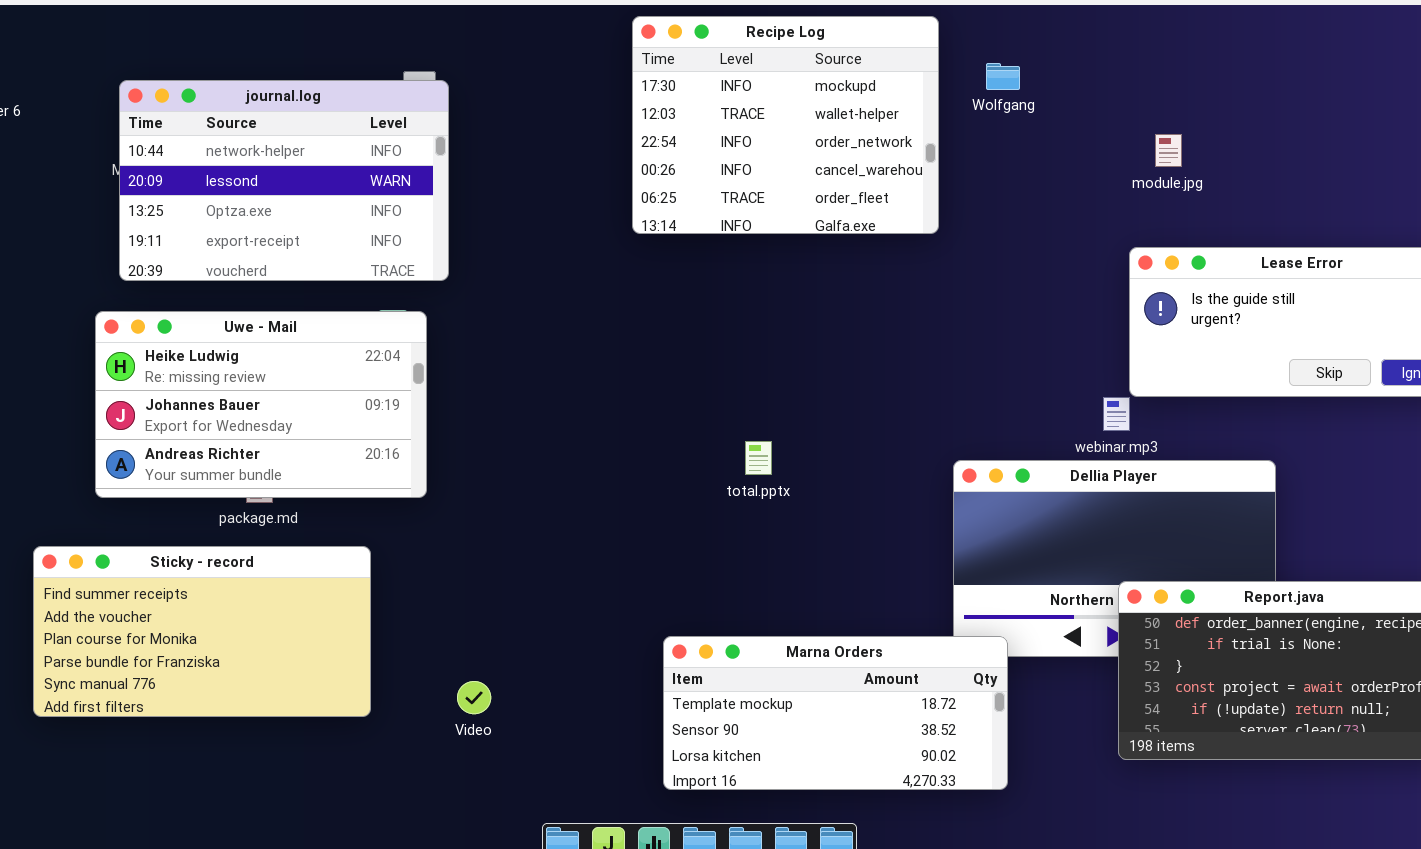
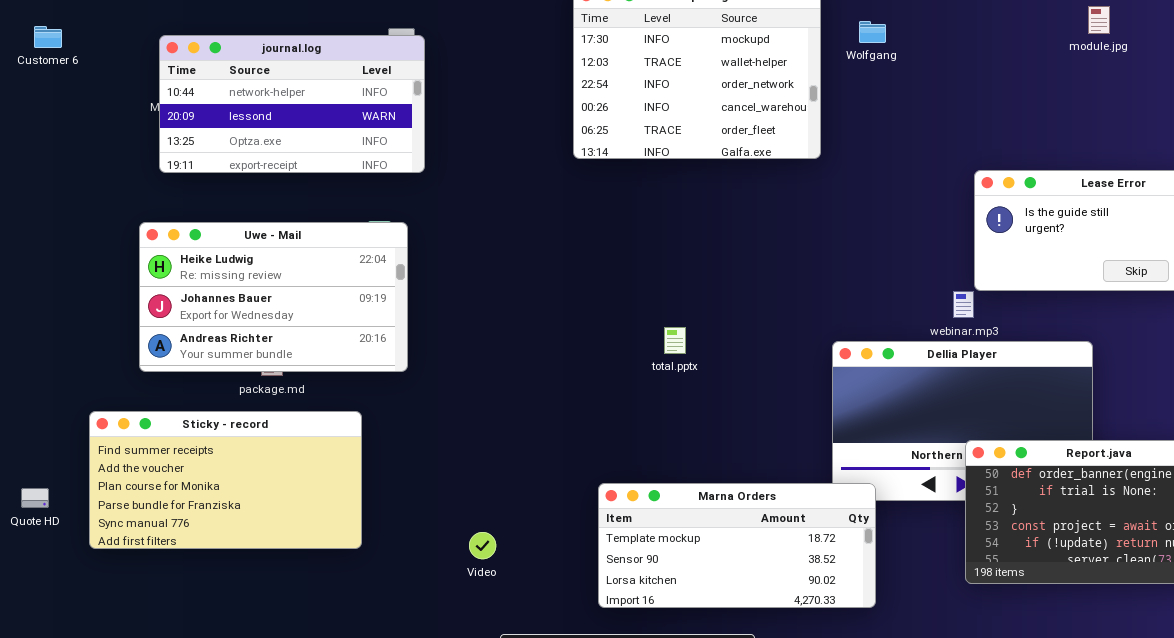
journal.log: [119,80,449,281] -> [159,35,425,173], resized
module.jpg: [1155,134,1182,167] -> [1088,6,1110,34], moved
Video: [457,681,491,714] -> [469,532,496,559], moved

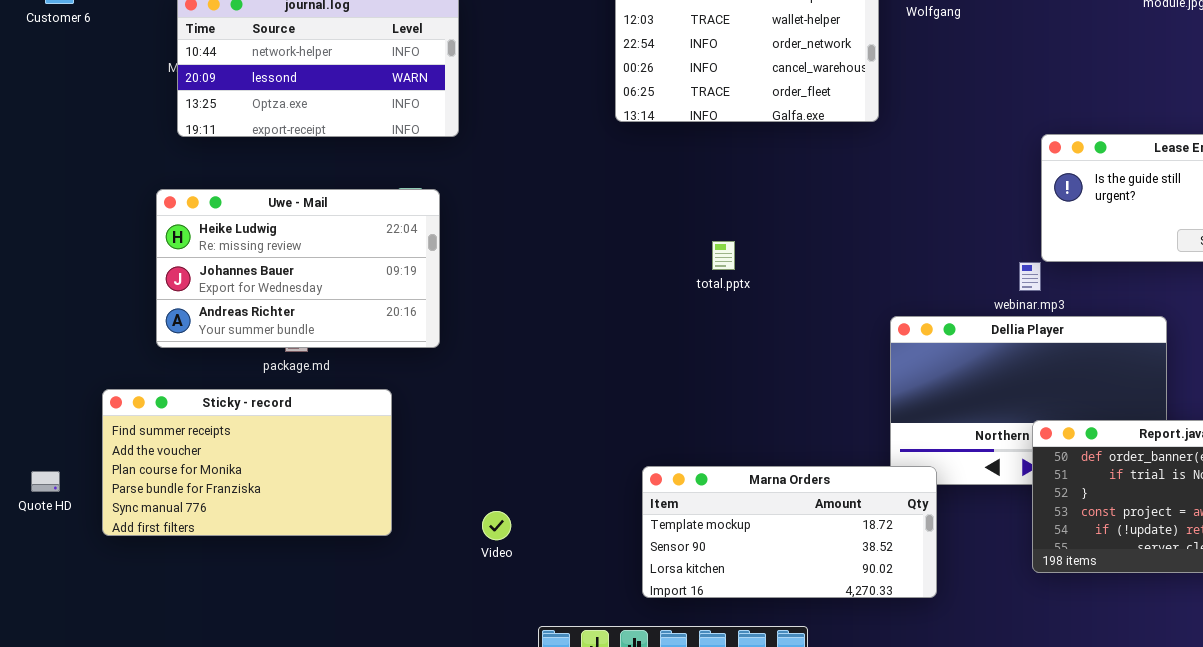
total.pptx: [664,327,686,354] -> [712,241,735,270], moved
Video: [469,532,496,559] -> [482,511,511,540], moved

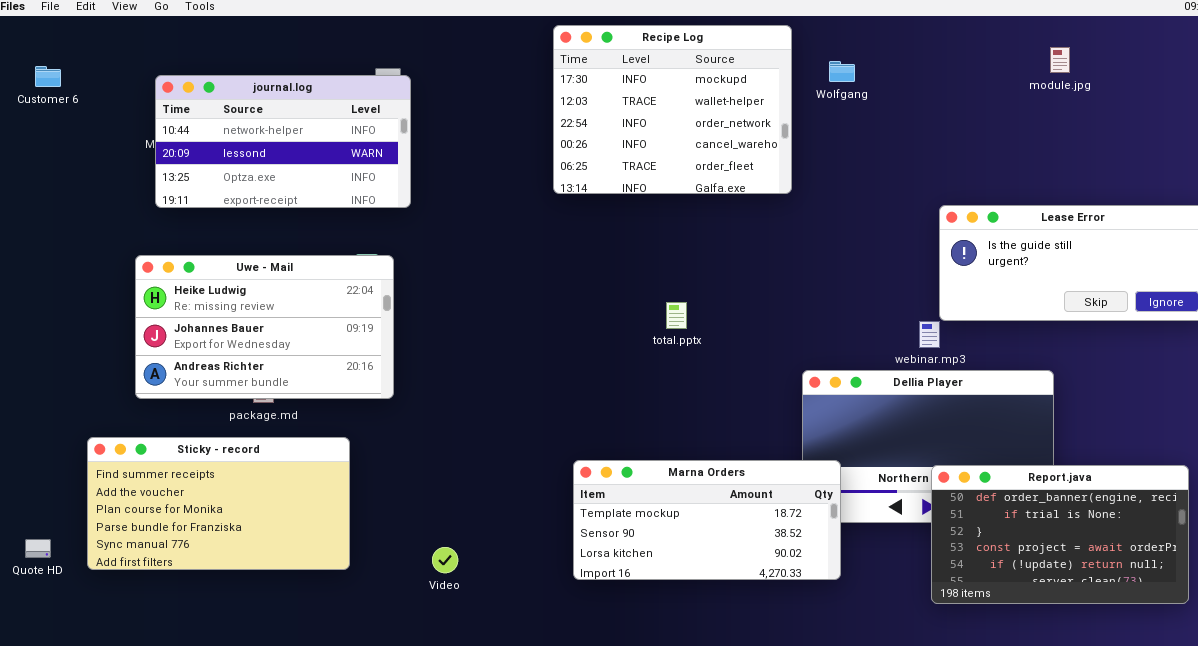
total.pptx: [712,241,735,270] -> [666,302,687,329], moved
Marna Orders: [642,466,937,598] -> [573,460,841,580], moved
Quote HD: [31,471,60,492] -> [25,539,51,558], moved

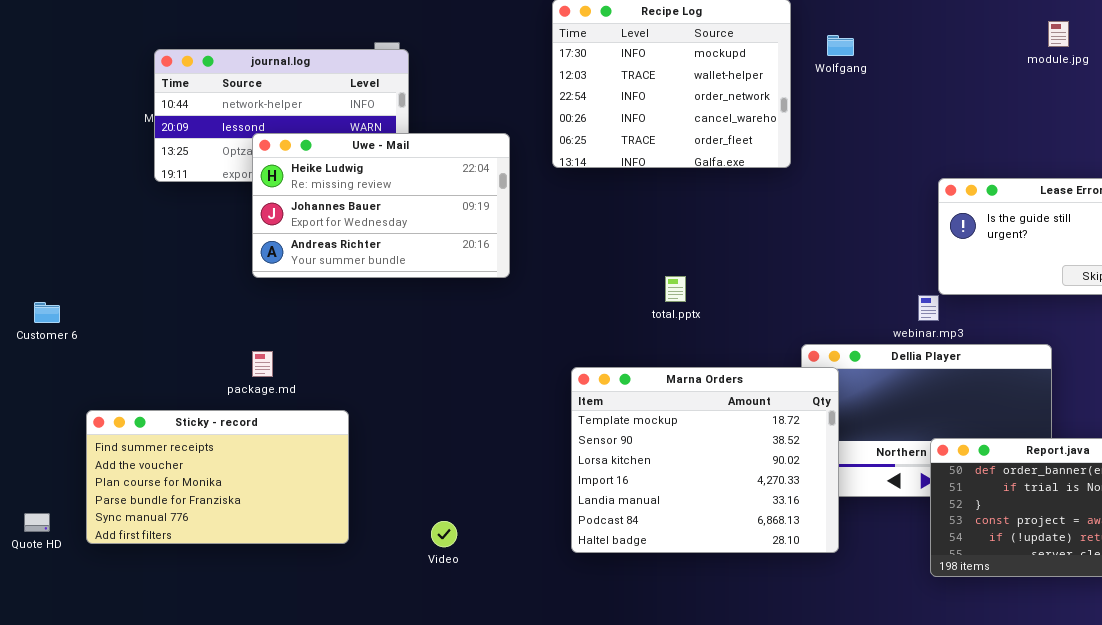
Customer 6: [35,66,61,87] -> [34,302,60,323], moved
Uwe - Mail: [135,255,394,399] -> [252,133,510,278], moved
Marna Orders: [573,460,841,580] -> [571,367,839,553], resized

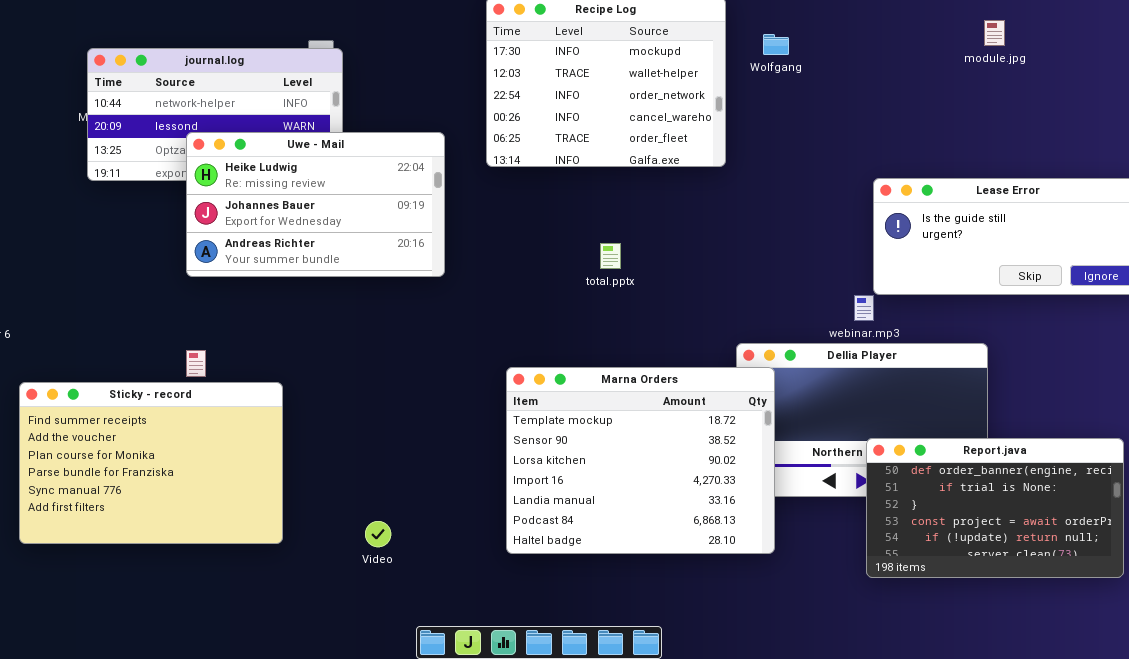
total.pptx: [665,276,686,302] -> [600,243,621,269], moved
Sticky - record: [86,410,349,544] -> [19,382,283,544], resized

